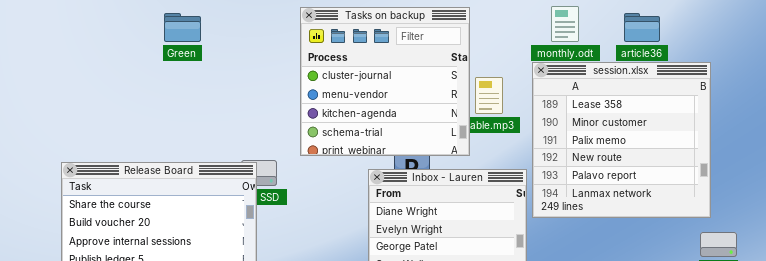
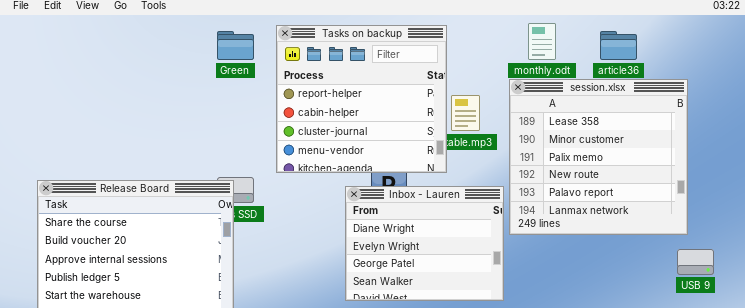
Tasks on backup: [300,7,470,156] -> [276,25,447,173], scrolled up 2 rows
Green: [164,13,201,42] -> [217,31,254,60], moved

